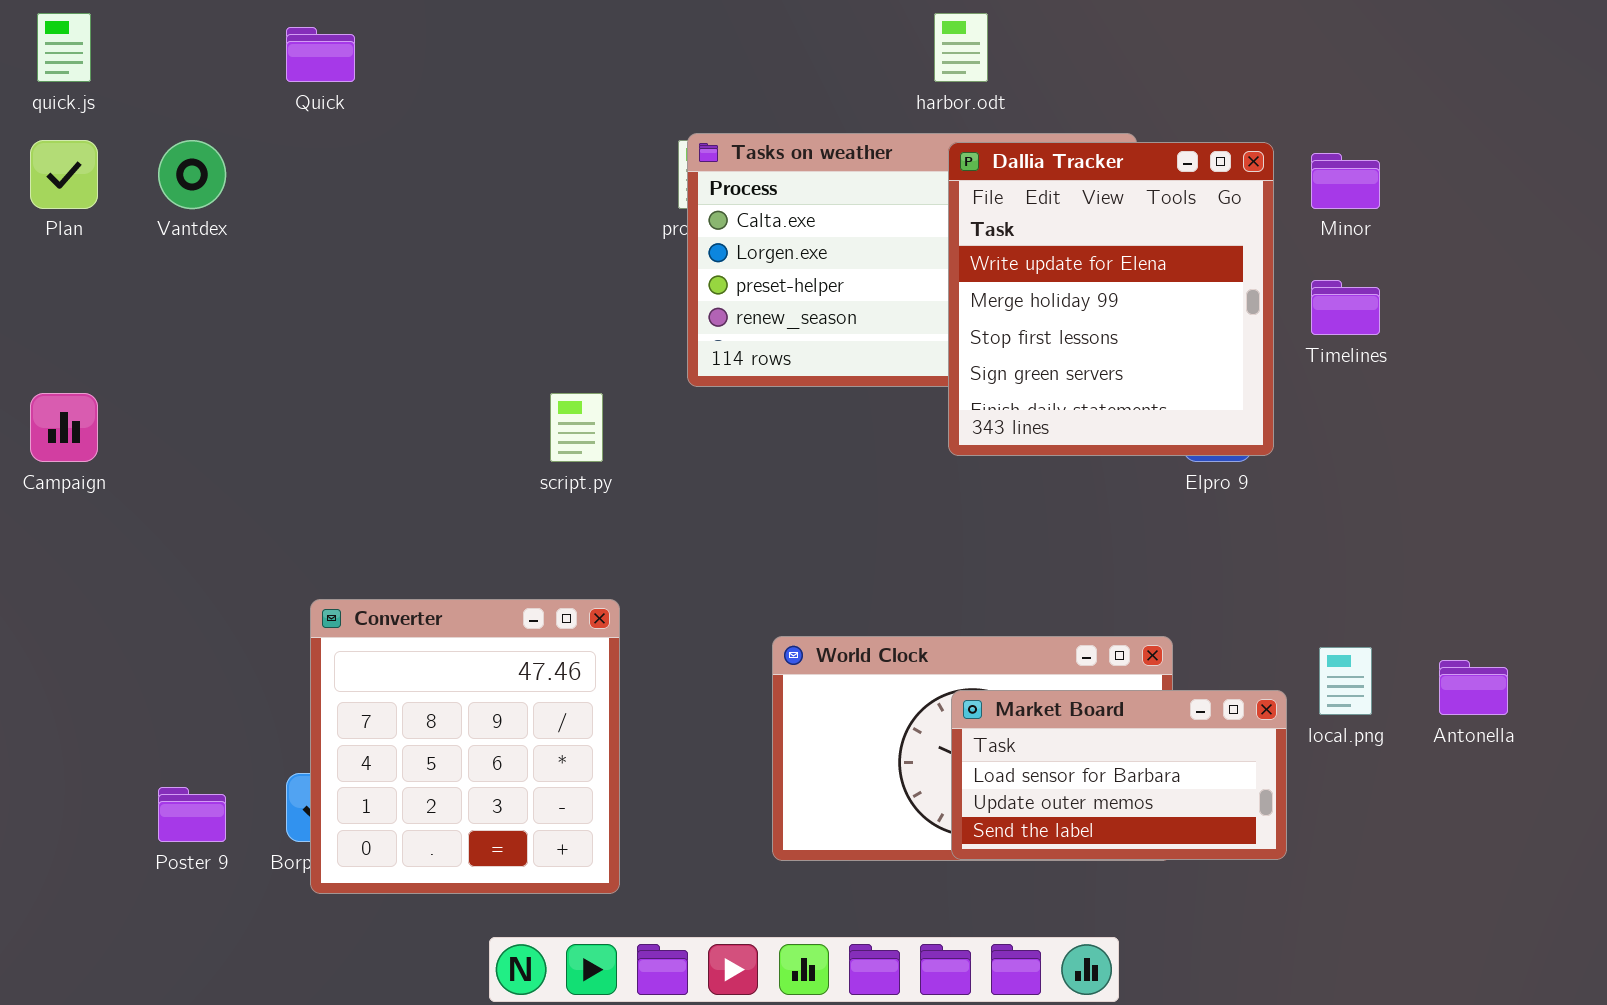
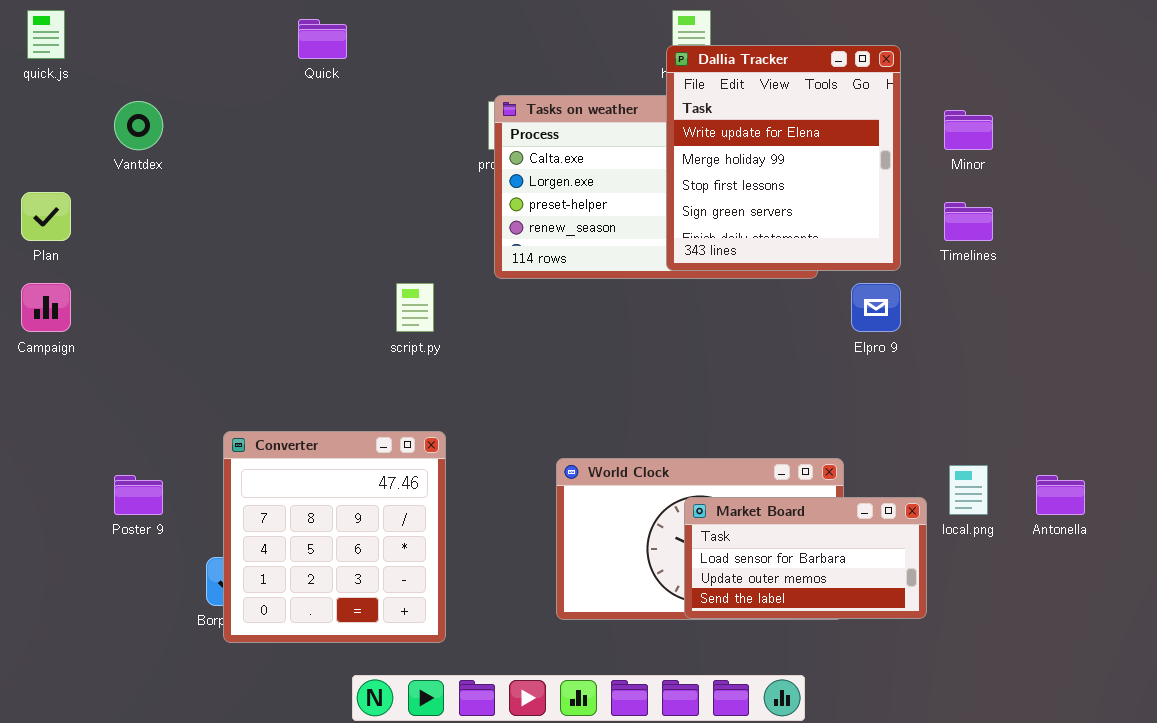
Quick: [286,27,355,82] -> [298,19,347,59], moved
Plan: [30,140,98,209] -> [21,192,71,241], moved
Dallia Tracker: [948,142,1274,456] -> [666,45,901,271], moved
Poster 9: [158,787,226,842] -> [114,475,163,515], moved

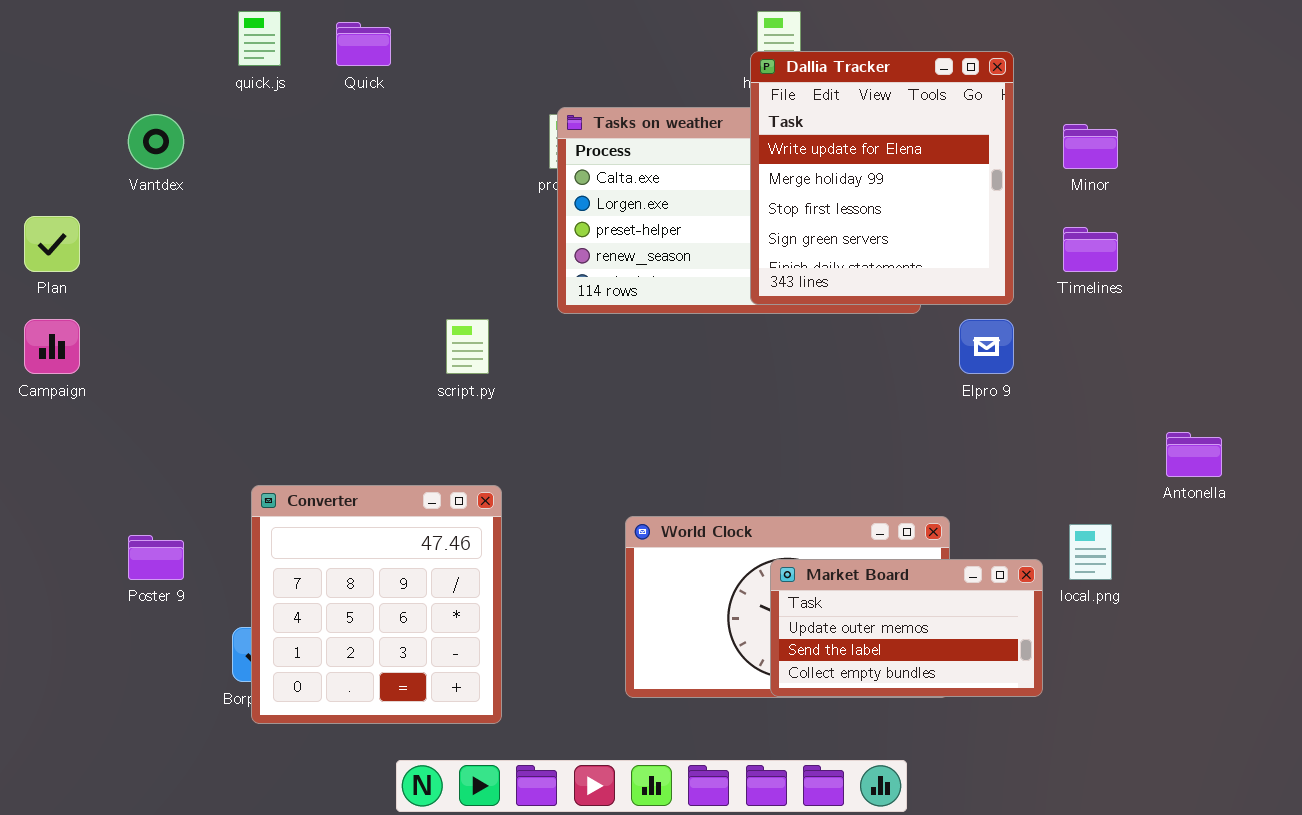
quick.js: [27,10,65,59] -> [238,11,281,66], moved
Antonella: [1036,475,1085,515] -> [1166,432,1222,477], moved
Market Board: [684,497,927,619] -> [770,559,1043,697], scrolled down 1 row

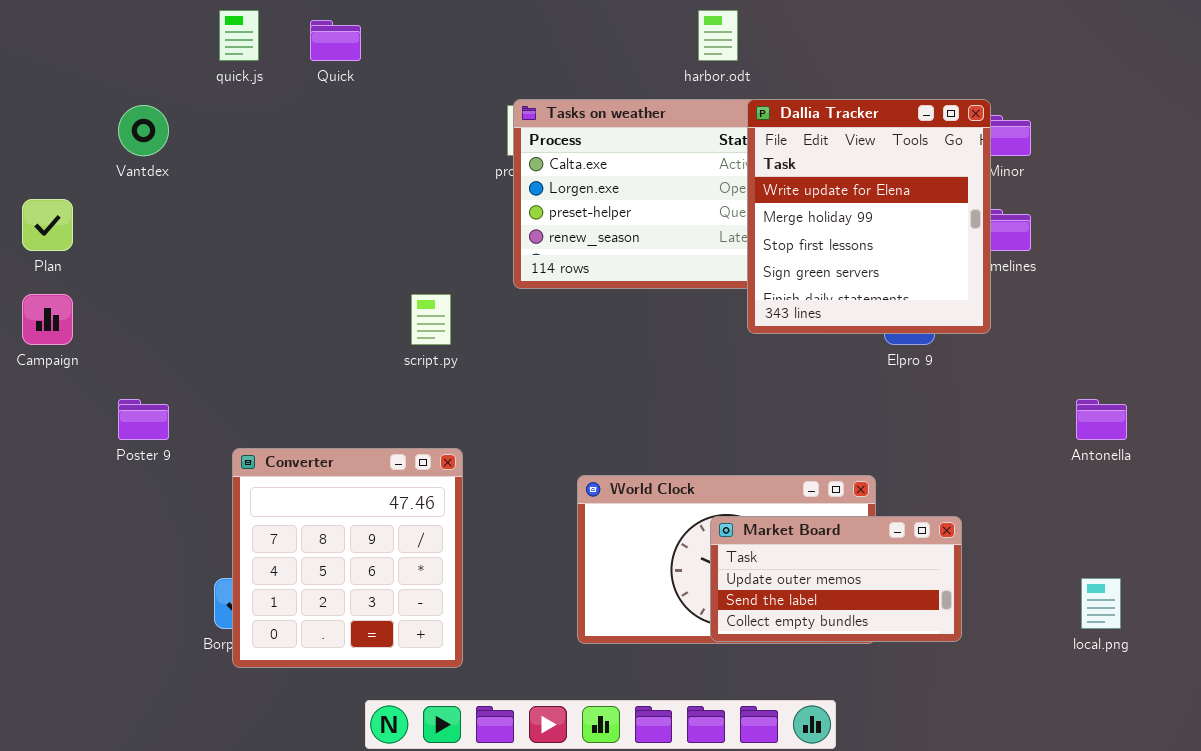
Dallia Tracker: [750,51,1014,305] -> [747,99,991,334], moved
local.png: [1069,524,1112,580] -> [1081,578,1121,629], moved
Poster 9: [128,535,184,580] -> [118,399,169,440], moved

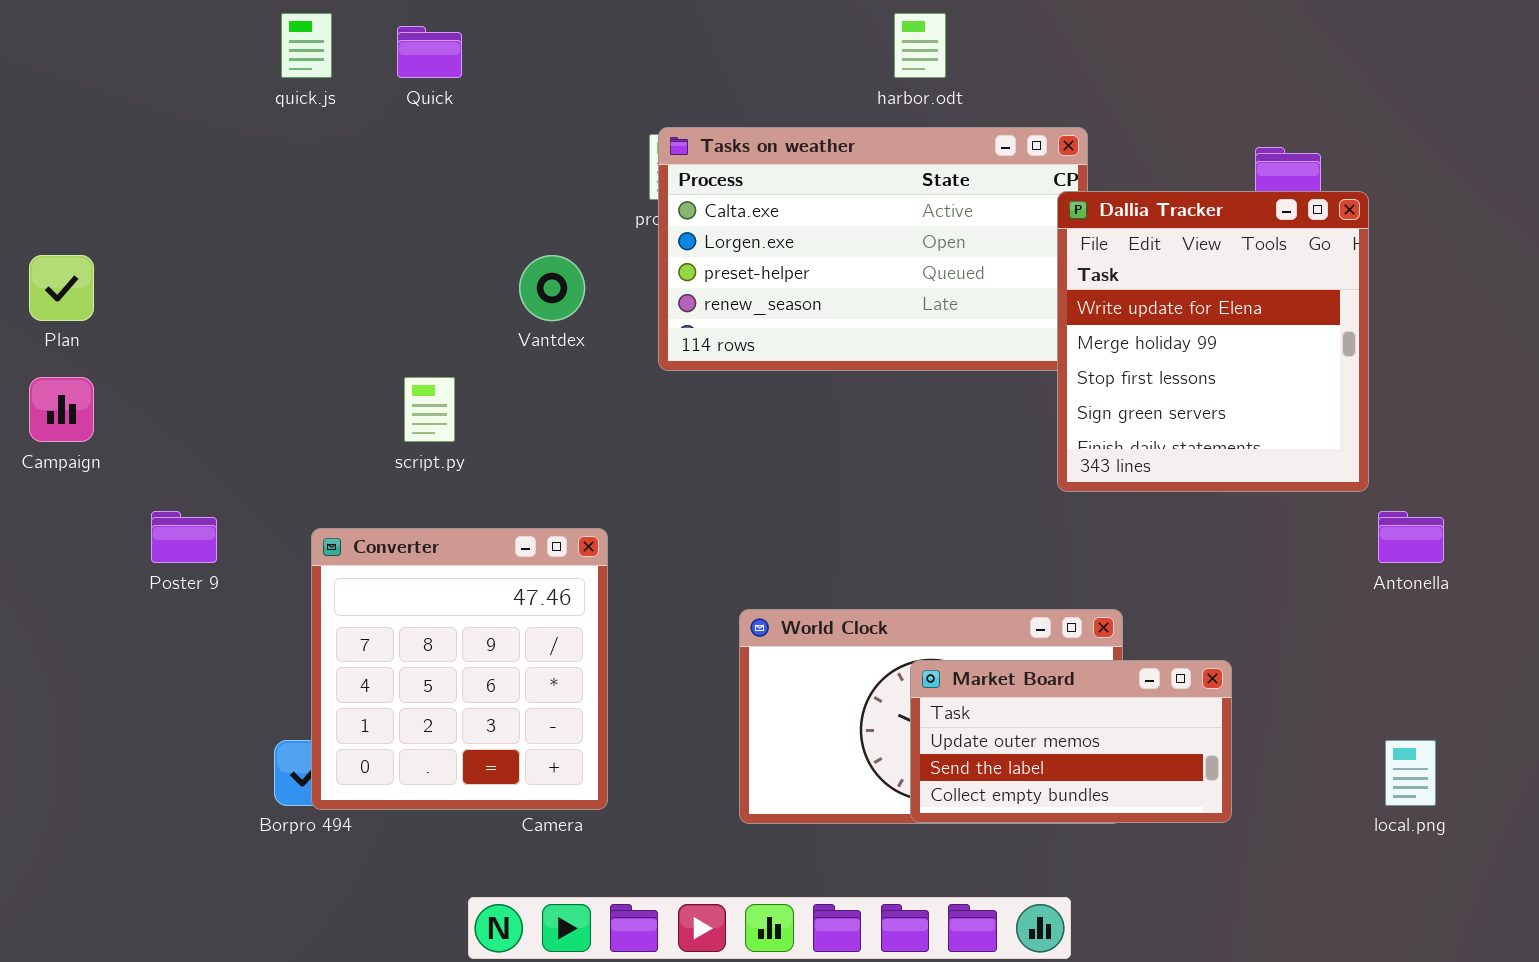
Dallia Tracker: [747,99,991,334] -> [1057,191,1369,492], moved
Vantdex: [118,105,169,156] -> [519,255,585,321], moved
script.py: [411,294,451,345] -> [404,377,455,442], moved
Converter: [232,448,463,668] -> [311,528,608,810], moved

